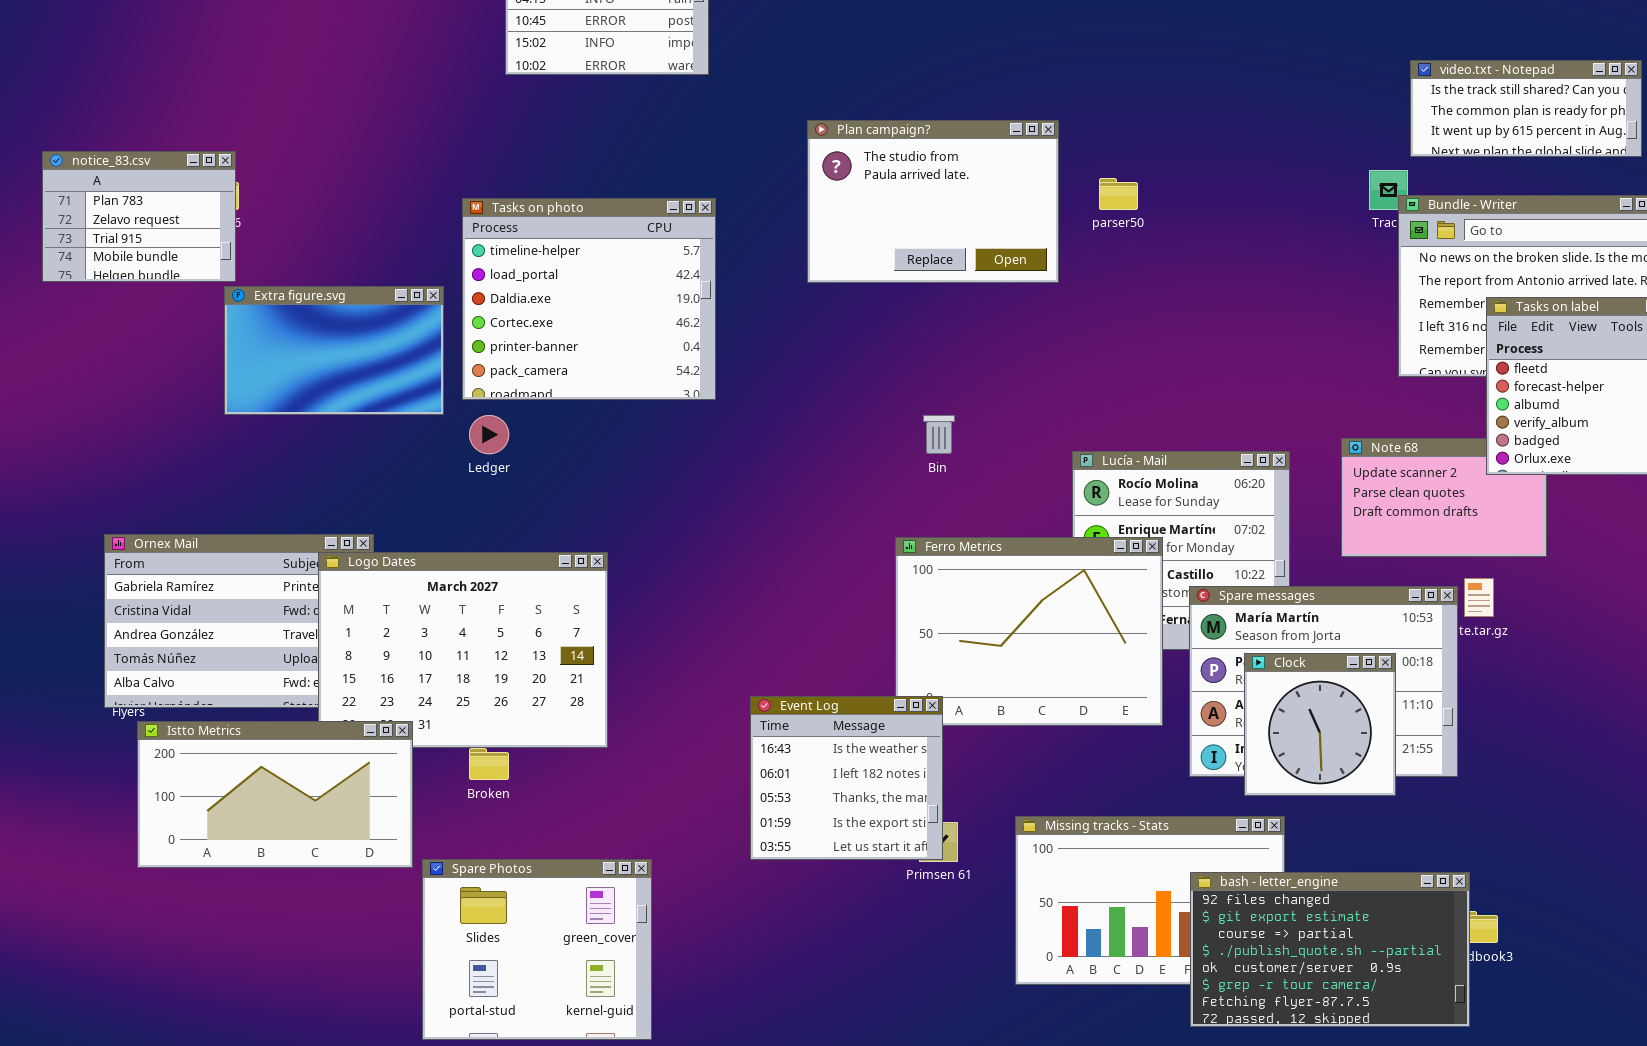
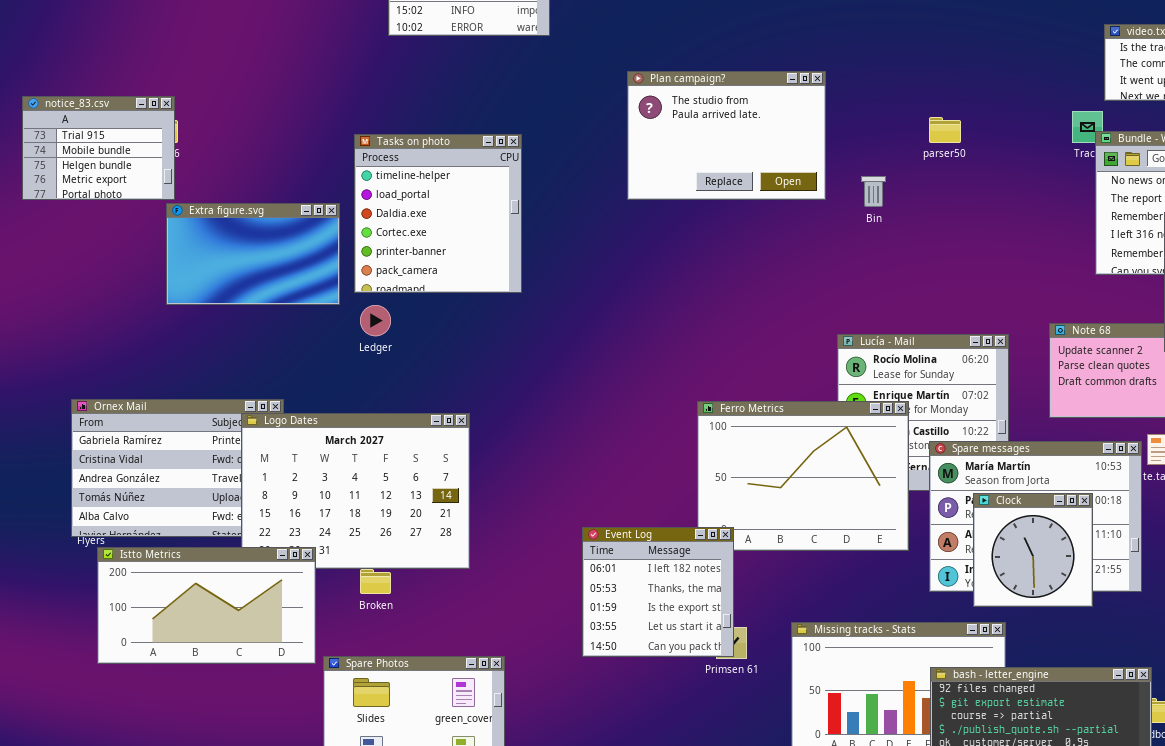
notice_83.csv: [42,151,236,282] -> [22,96,175,200], scrolled down 2 rows
parser50: [1099,178,1138,210] -> [929,117,961,143], moved
Tasks on photo: [462,198,716,400] -> [354,134,522,293], resized
Bin: [923,415,955,454] -> [861,176,886,207], moved
Event Log: [750,696,943,860] -> [582,527,734,657], scrolled down 1 row

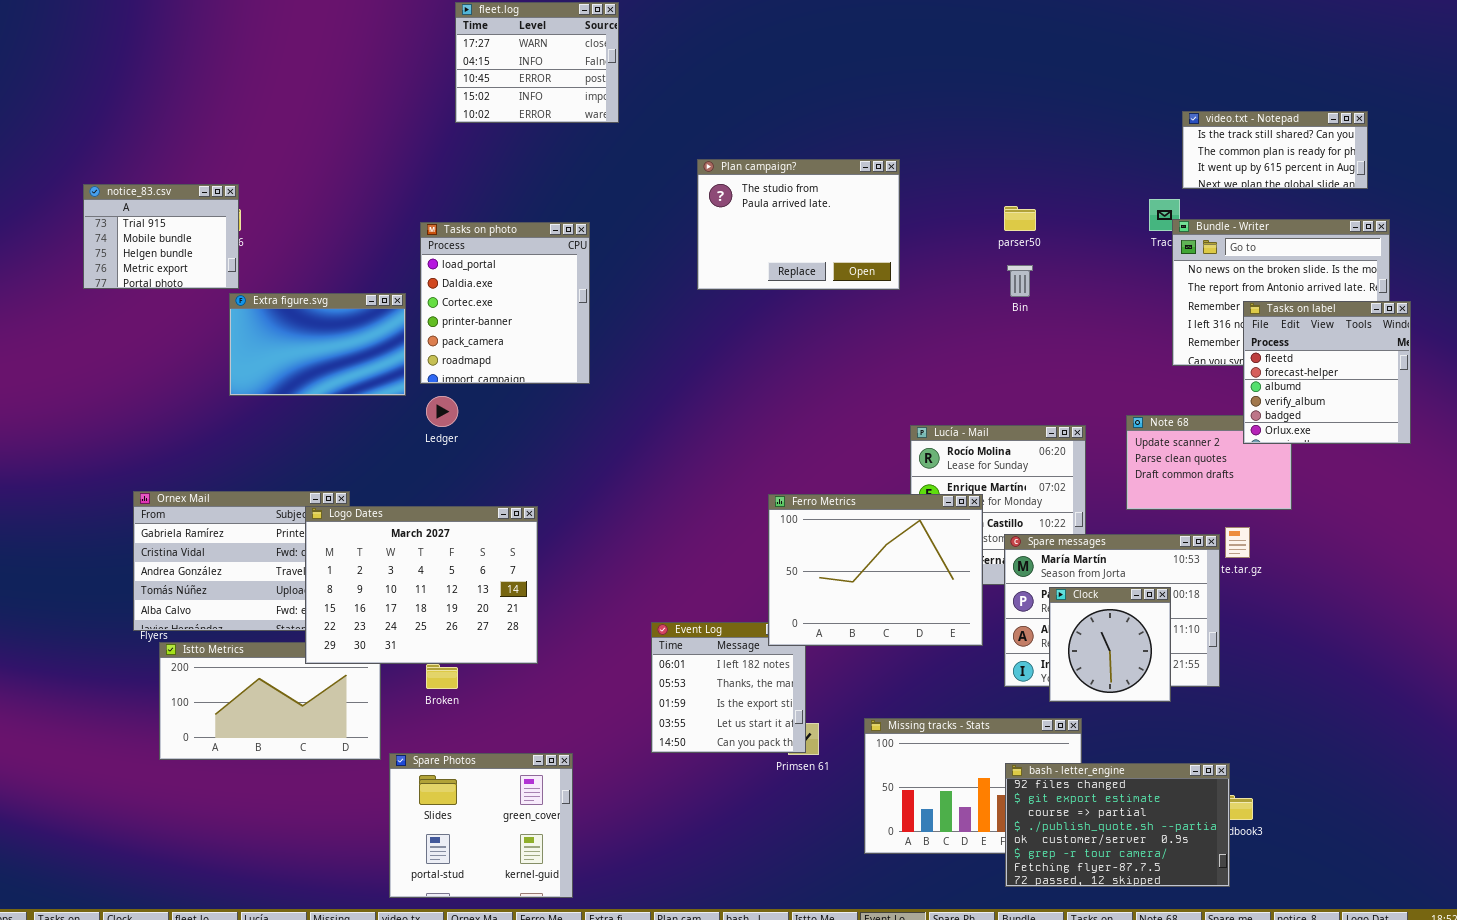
Tasks on photo: [354,134,522,293] -> [420,222,590,384], scrolled down 1 row
Bin: [861,176,886,207] -> [1007,265,1033,297], moved
Ferro Metrics: [697,401,909,551] -> [768,494,983,646], raised
Logo Dates: [241,413,470,569] -> [305,506,538,664], raised

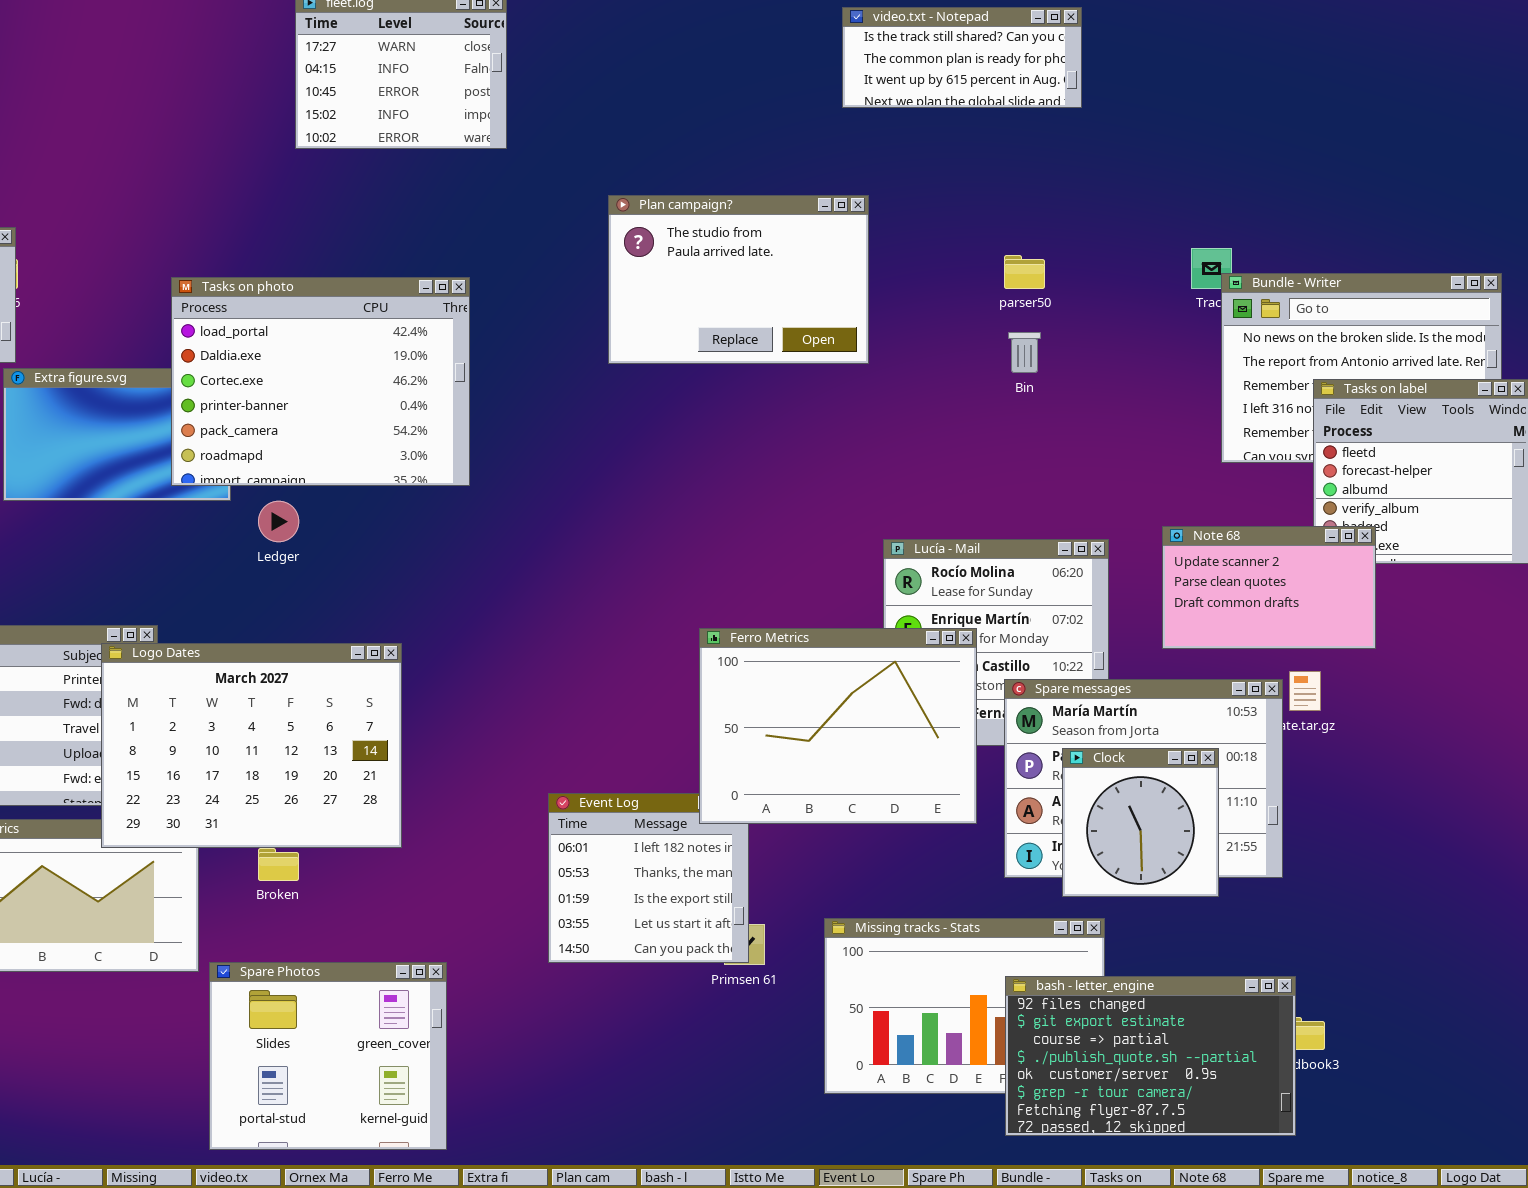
video.txt - Notepad: [1182,111,1368,189] -> [842,7,1082,108], moved
Tasks on photo: [420,222,590,384] -> [171,277,470,486], resized
Note 68: [1126,415,1292,510] -> [1162,526,1376,649], raised

